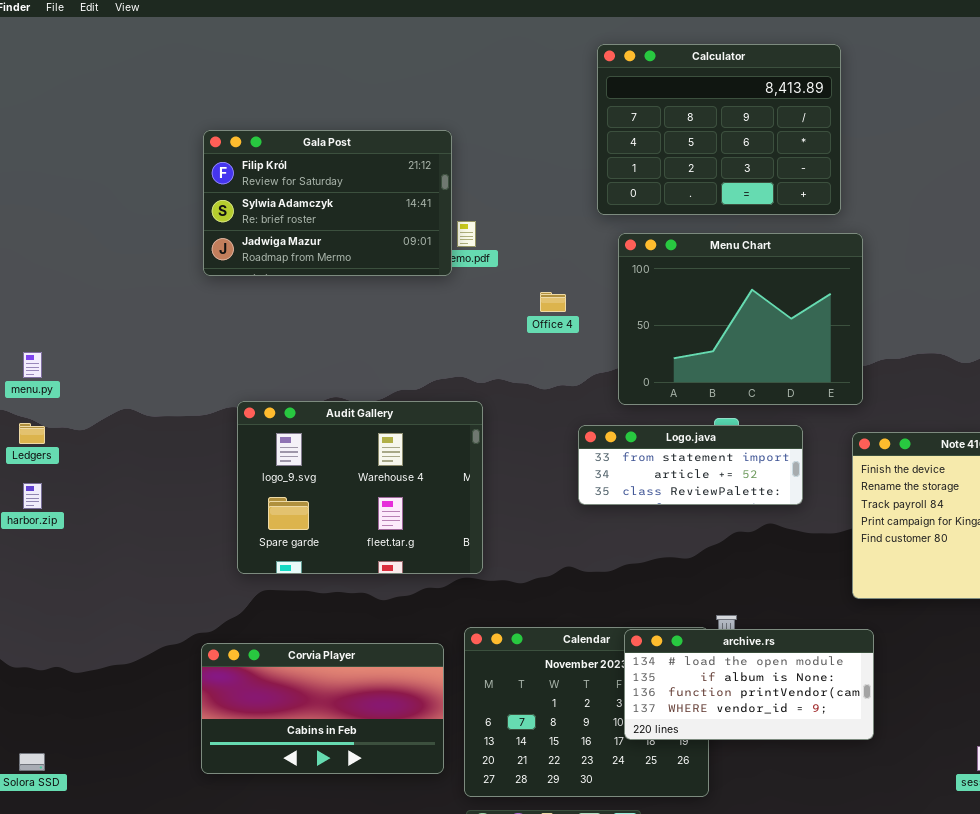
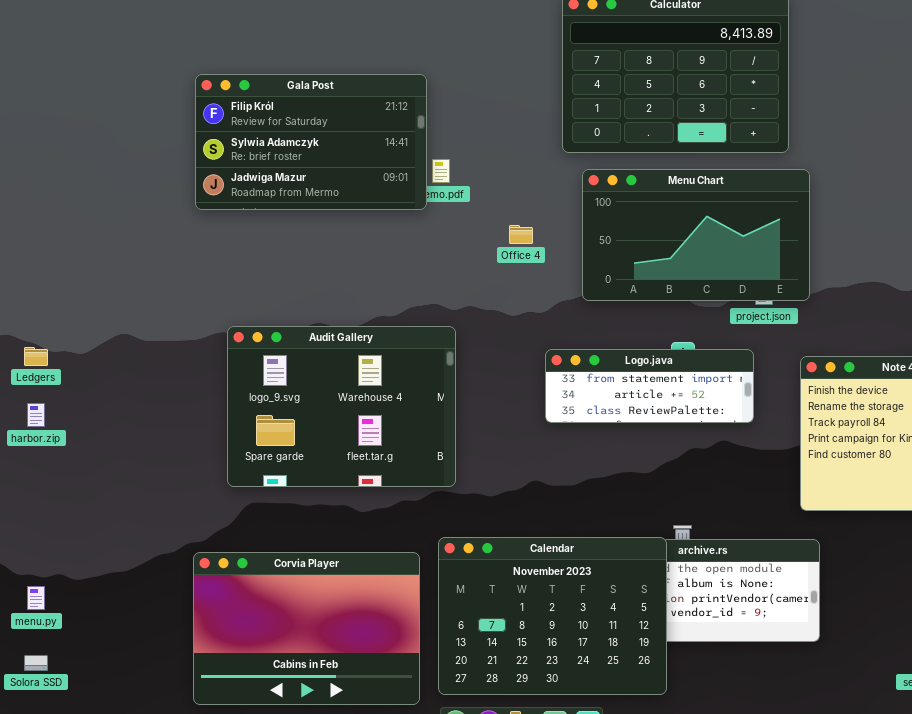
Menu Chart: [618,233,863,405] -> [582,169,810,301], resized
menu.py: [23,352,42,378] -> [27,586,45,610], moved
Calendar: [464,627,709,797] -> [438,537,667,695], raised
Corvia Player: [201,643,444,774] -> [193,552,420,705], resized

